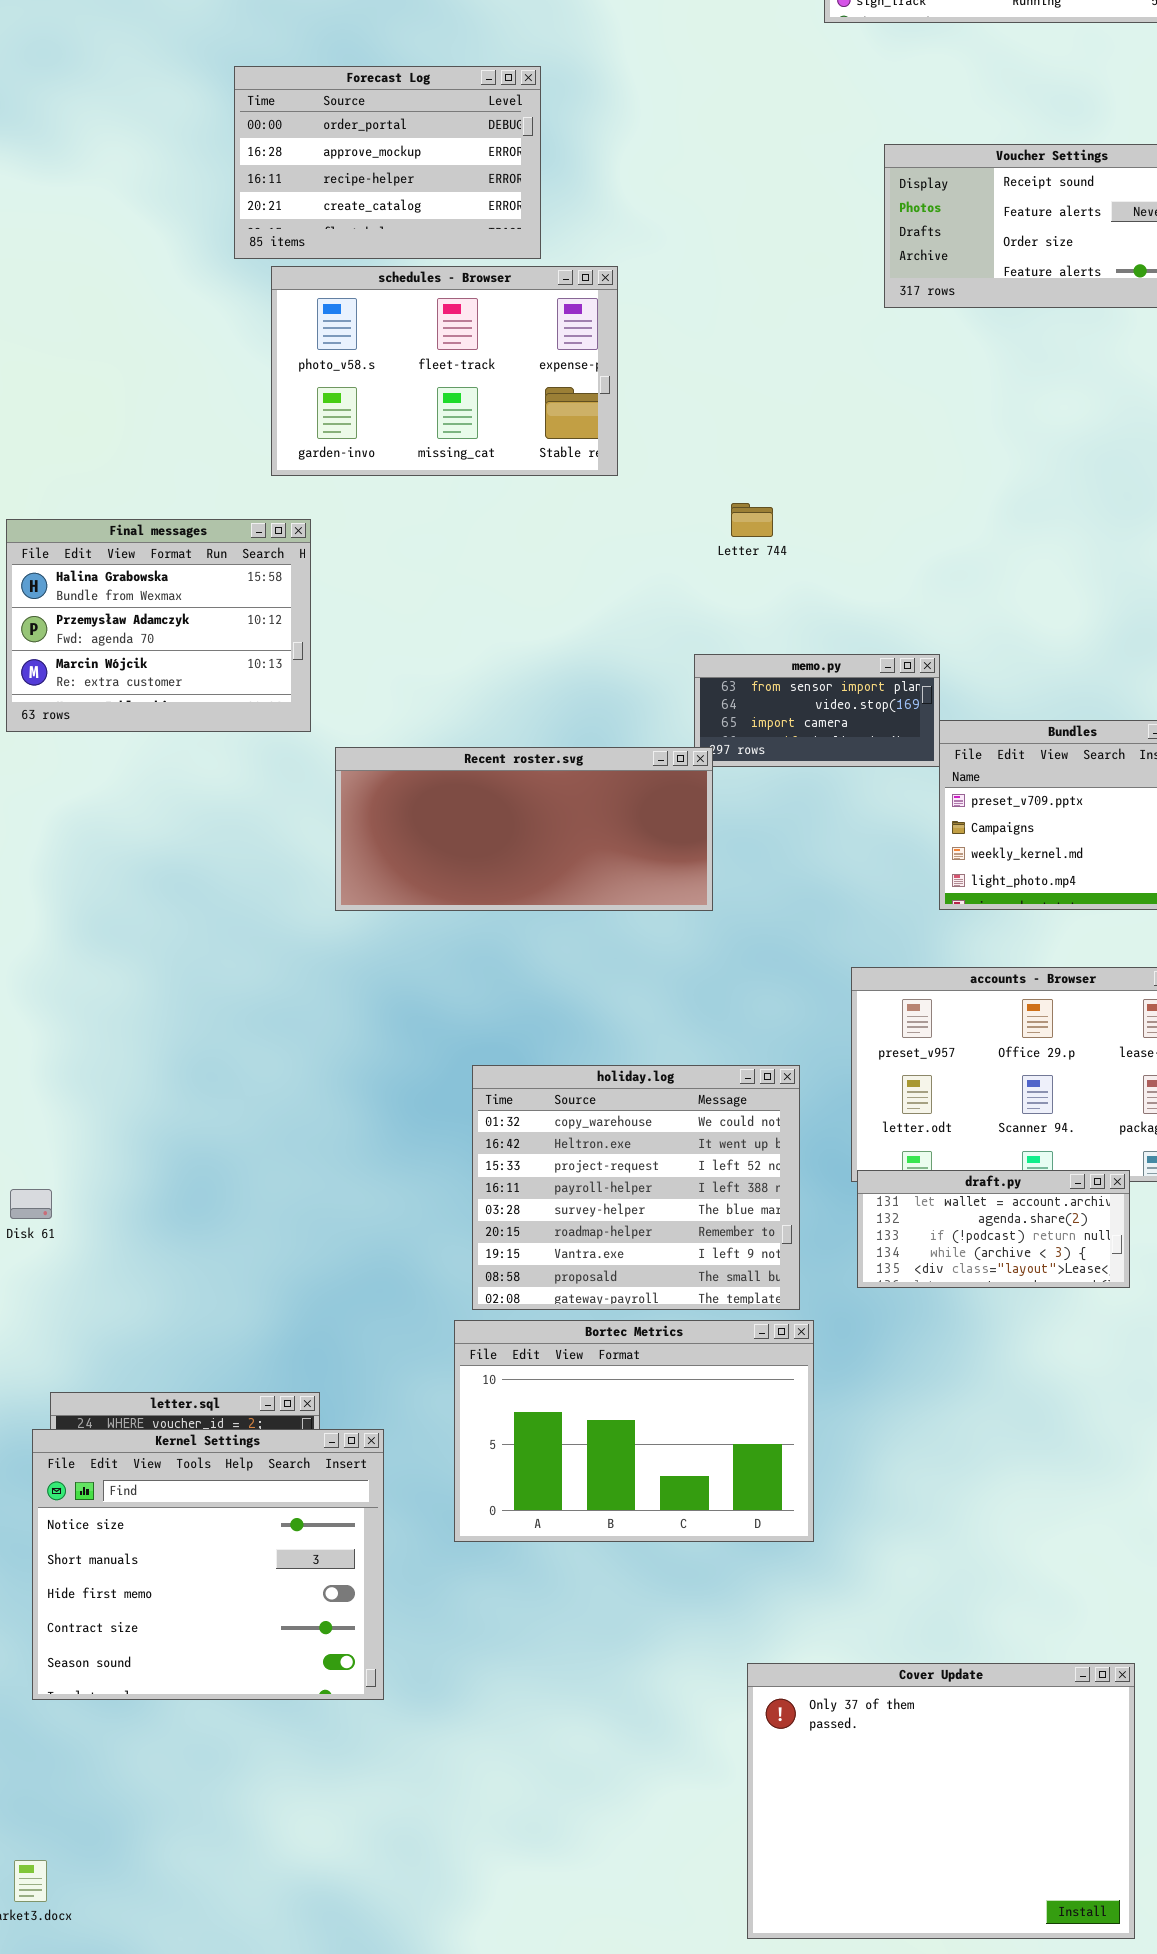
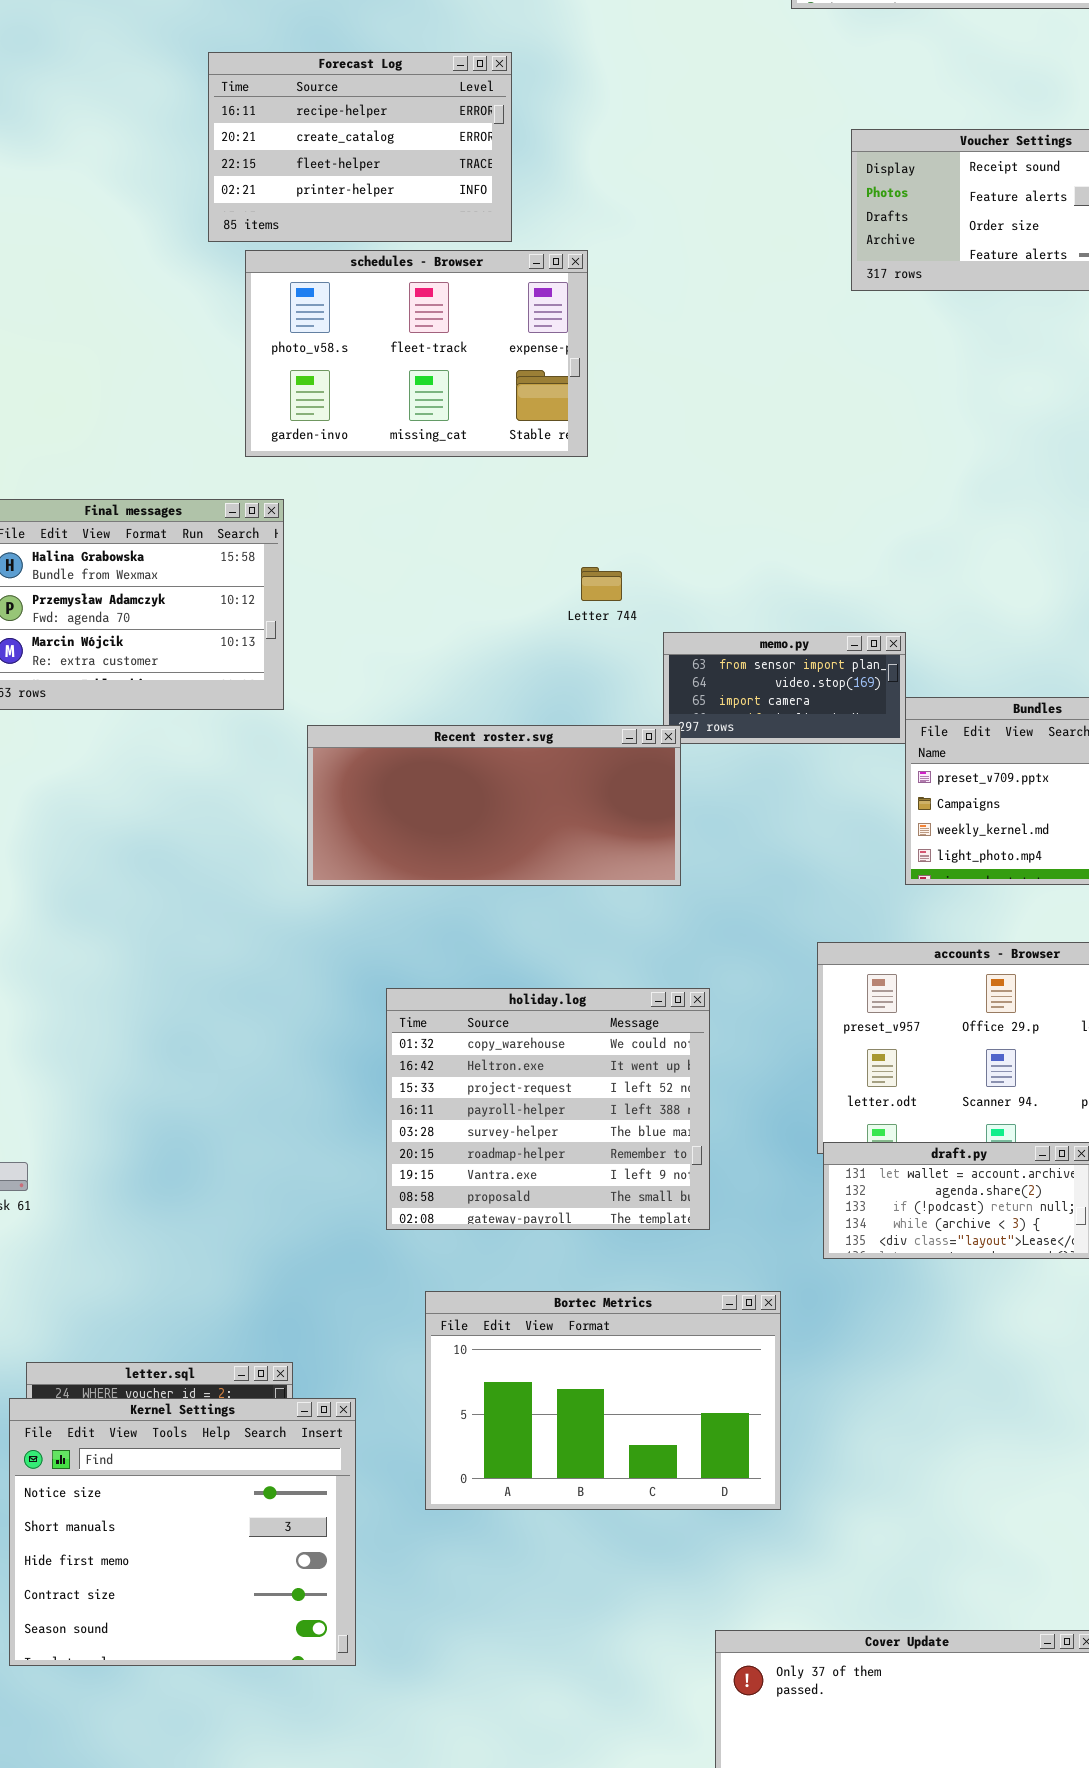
Forecast Log: [234,66,541,259] -> [208,52,512,242], scrolled down 2 rows
Letter 744: [731,503,773,537] -> [581,567,622,601], moved
holiday.log: [472,1065,800,1310] -> [386,988,710,1230], moved

